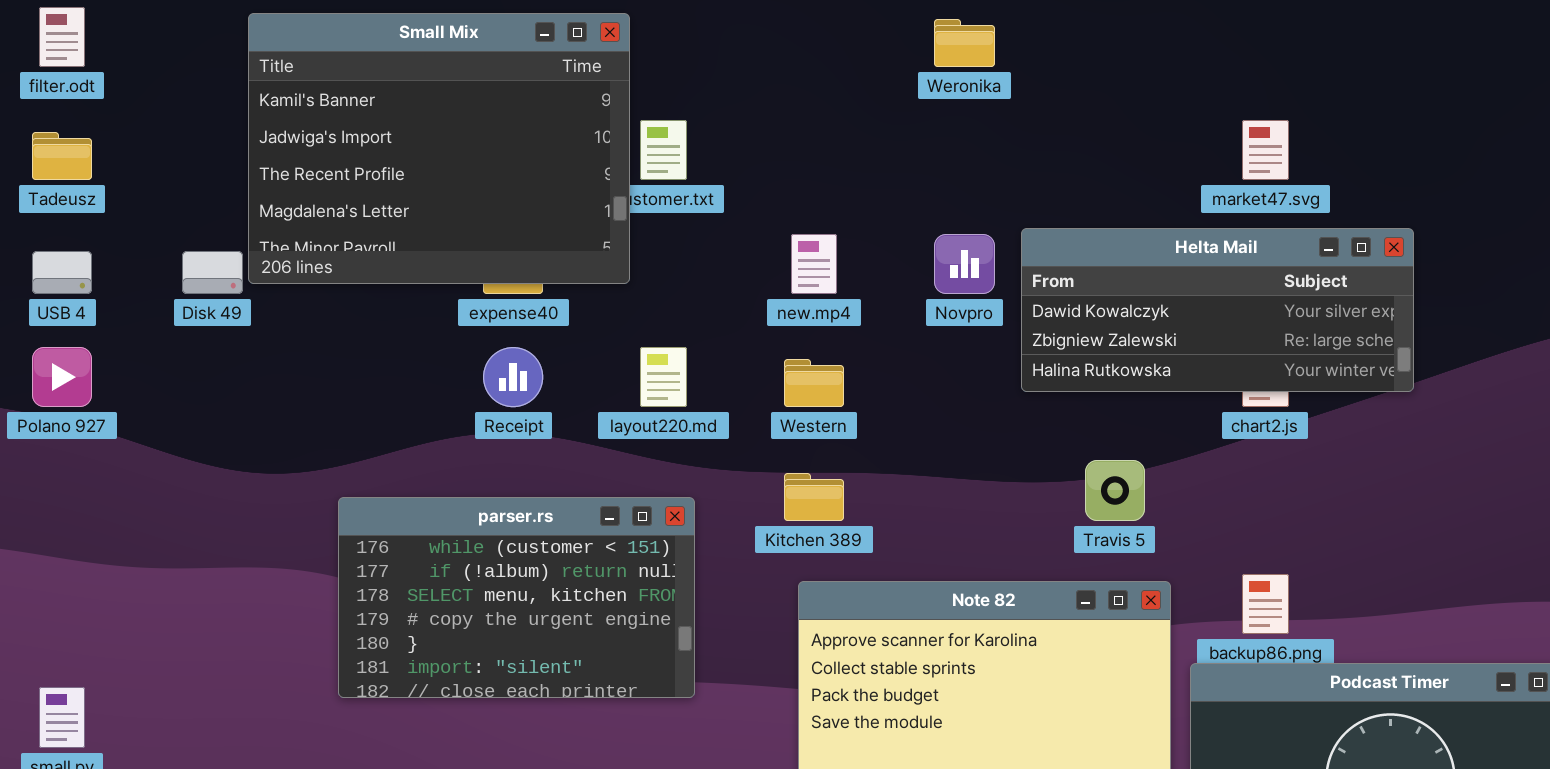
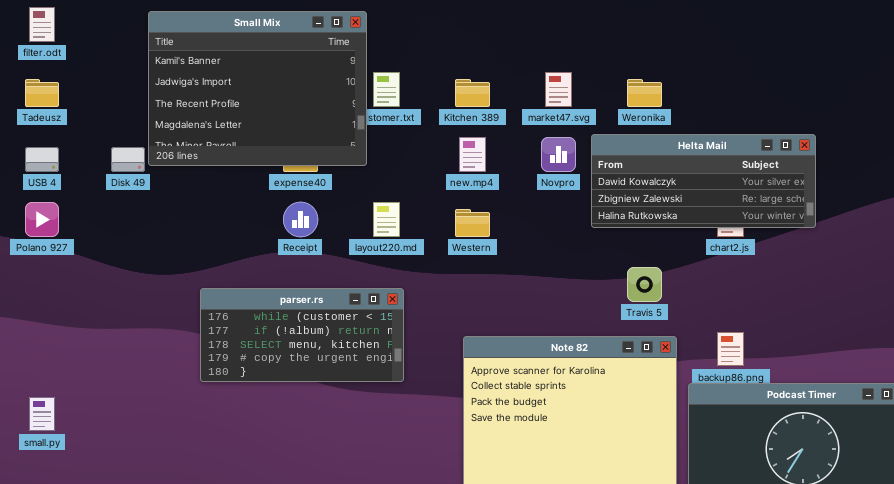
Weronika: [934,19,995,67] -> [627,79,662,107], moved
market47.svg: [1242,120,1289,180] -> [545,72,572,107], moved
Kitchen 389: [784,473,844,521] -> [455,79,490,107], moved
parser.rs: [338,497,695,698] -> [200,288,404,382], resized

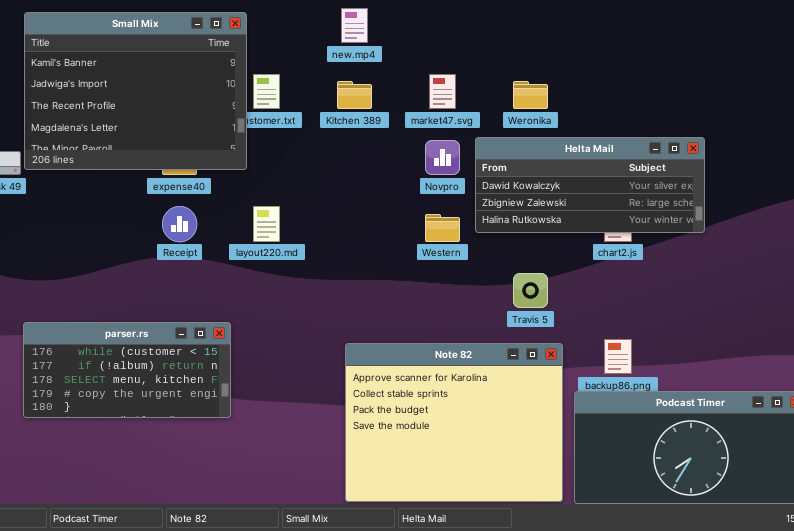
new.mp4: [459,137,486,172] -> [341,8,368,43], moved
Western: [455,209,490,237] -> [425,214,460,242], moved
parser.rs: [200,288,404,382] -> [23,322,231,418], moved

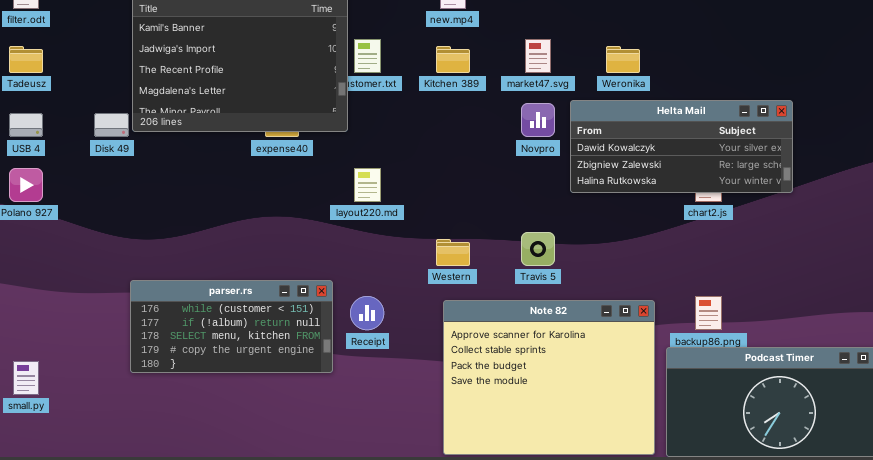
Receipt: [162,206,197,242] -> [350,296,384,330], moved
Western: [425,214,460,242] -> [436,239,470,266], moved
Travis 5: [513,273,548,308] -> [521,232,555,266], moved

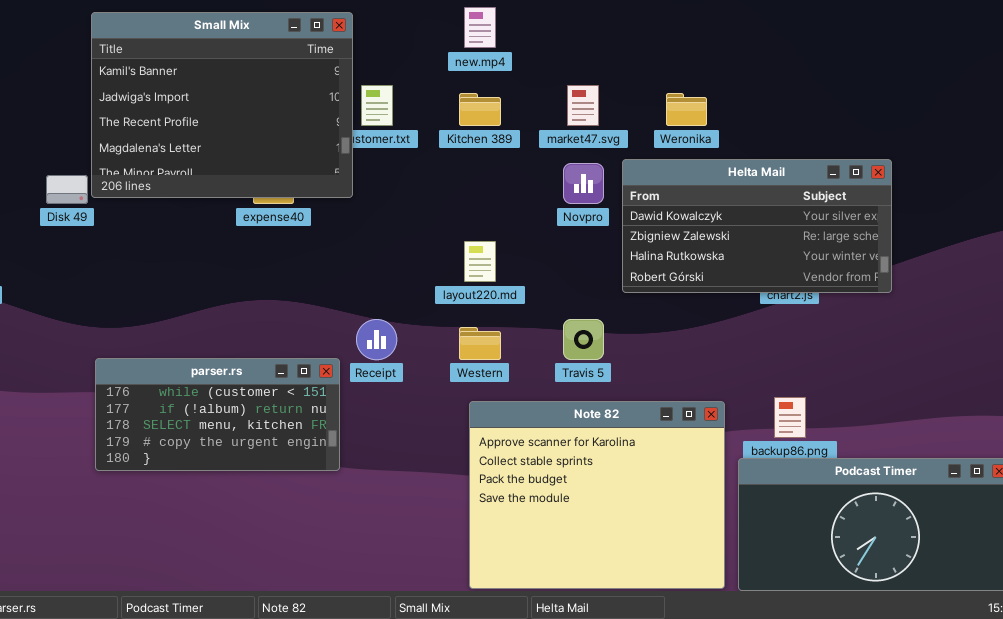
Helta Mail: [570,100,793,193] -> [622,159,892,293], resized
layout220.md: [354,168,381,202] -> [464,241,496,282], moved
parser.rs: [130,280,333,373] -> [95,358,340,471], moved
Receipt: [350,296,384,330] -> [356,319,397,360], moved

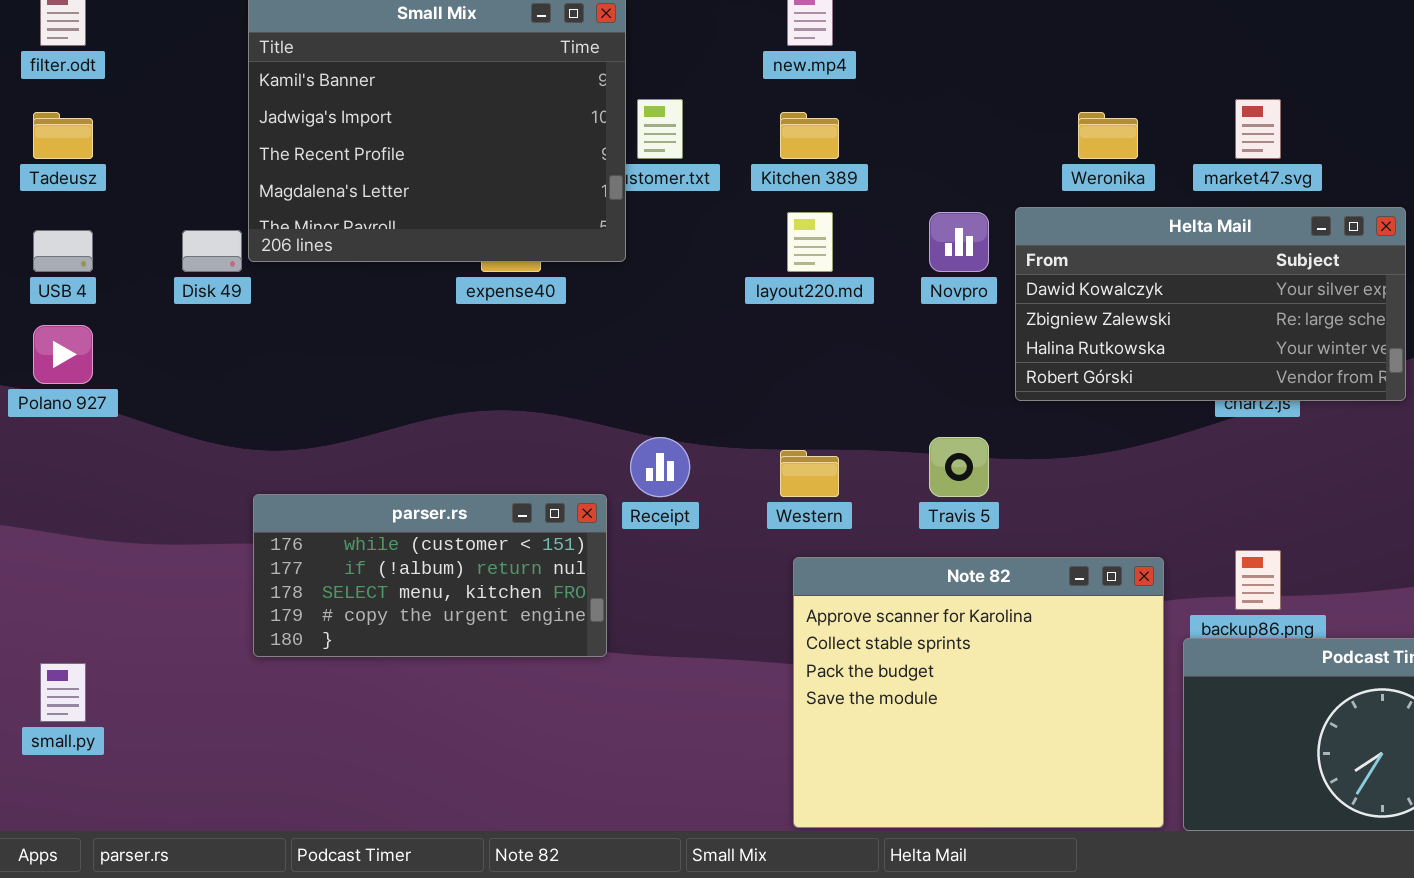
market47.svg: [567,85,599,126] -> [1235,99,1281,159], moved
layout220.md: [464,241,496,282] -> [787,212,833,272], moved

